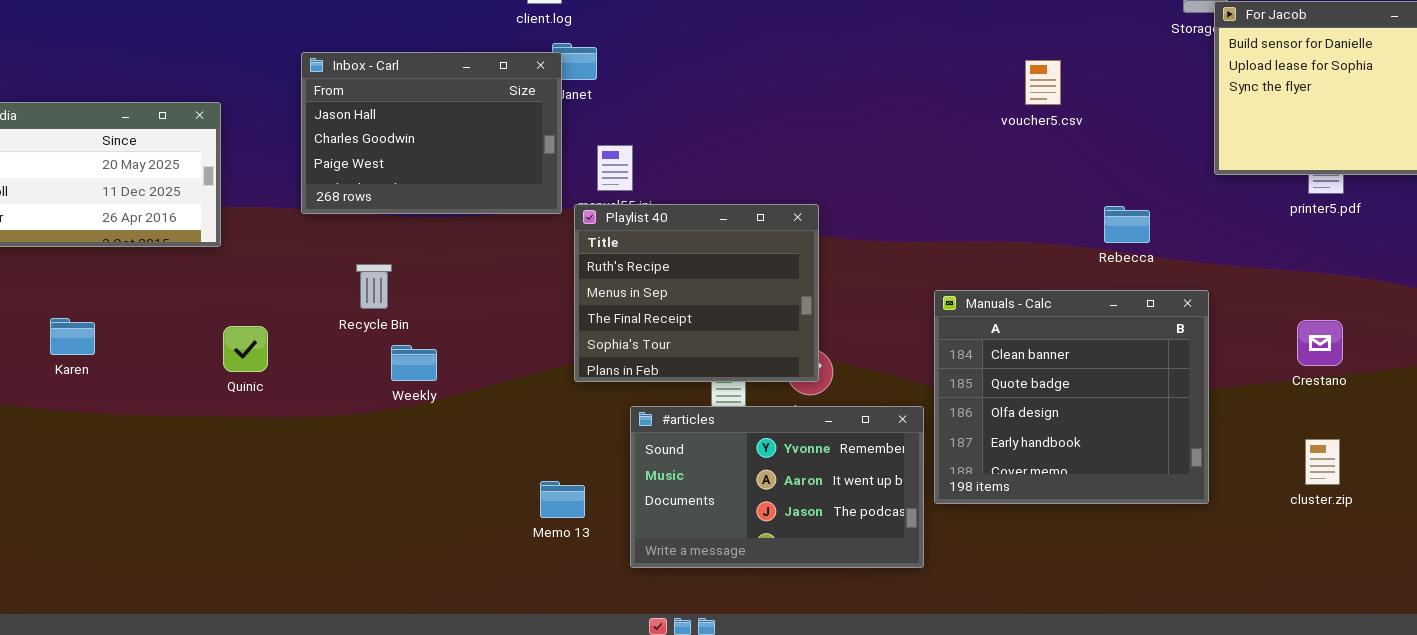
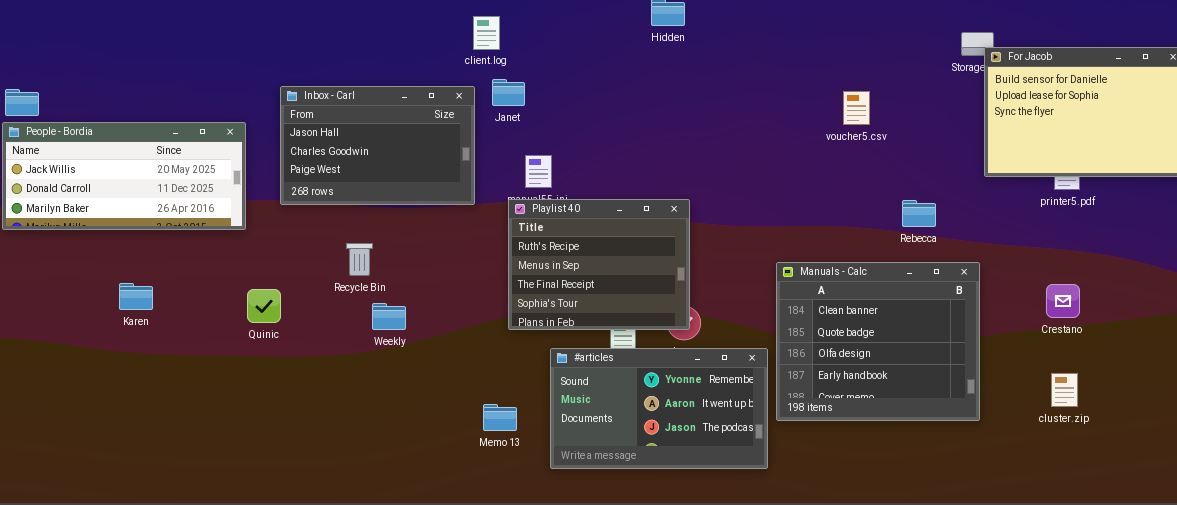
Inbox - Carl: [301,52,562,214] -> [280,86,475,205], moved

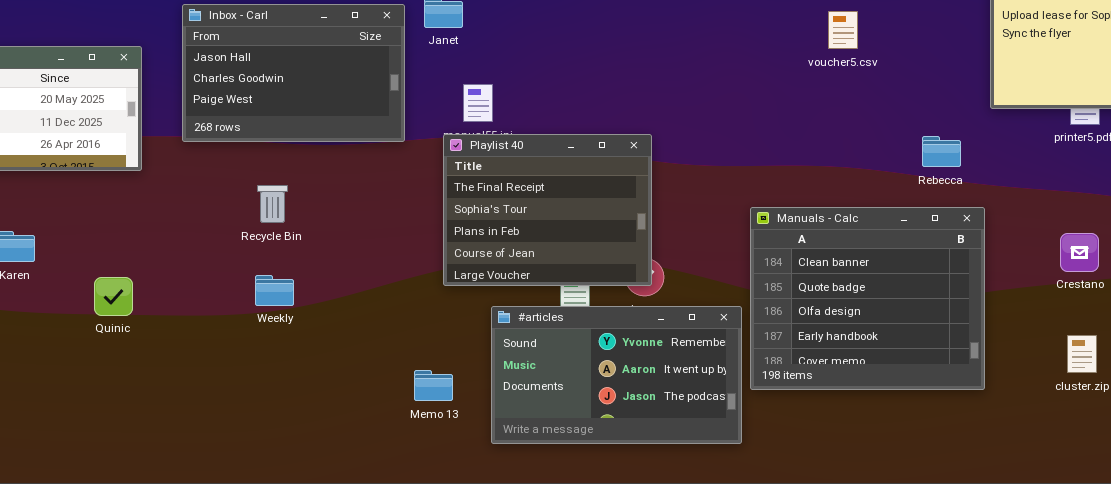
Playlist 40: [508,199,690,330] -> [443,134,652,286], scrolled down 2 rows
Rebecca: [902,200,936,227] -> [922,136,961,167], moved
Quinic: [247,289,281,323] -> [94,277,133,316], moved
Weekly: [372,303,406,330] -> [255,275,294,306], moved

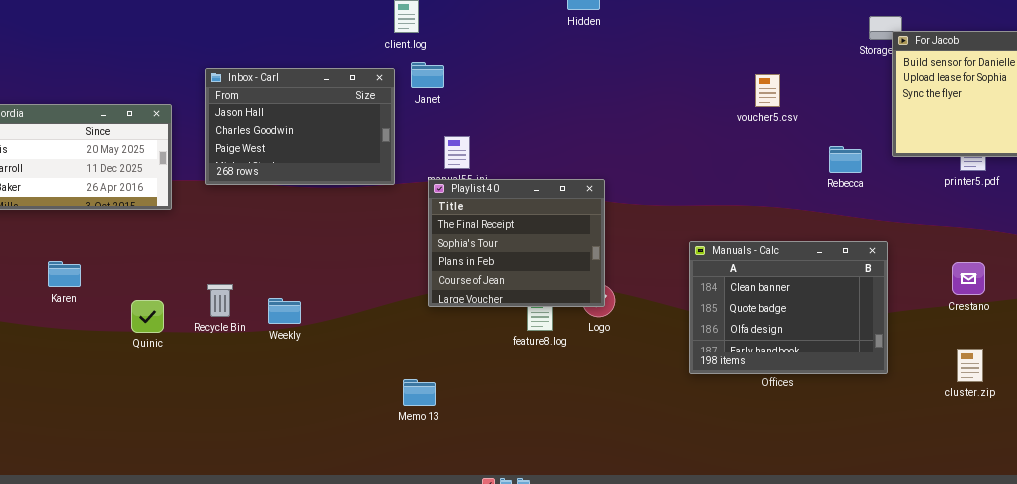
Rebecca: [922,136,961,167] -> [829,146,862,173], moved
Recycle Bin: [257,185,288,223] -> [207,284,233,317], moved
Manuals - Calc: [750,207,985,390] -> [689,241,888,374], resized
#articles: [491,306,742,444] -> none, closed

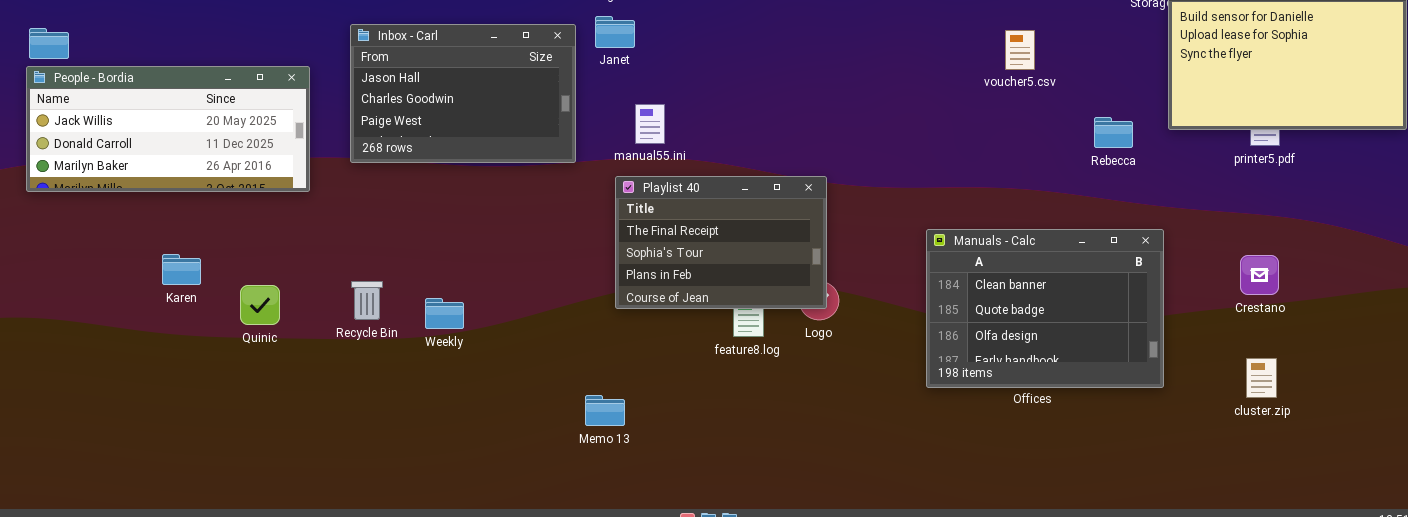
Playlist 40: [428,179,605,307] -> [615,176,827,309], resized
Quinic: [131,300,164,333] -> [240,285,280,325], moved

